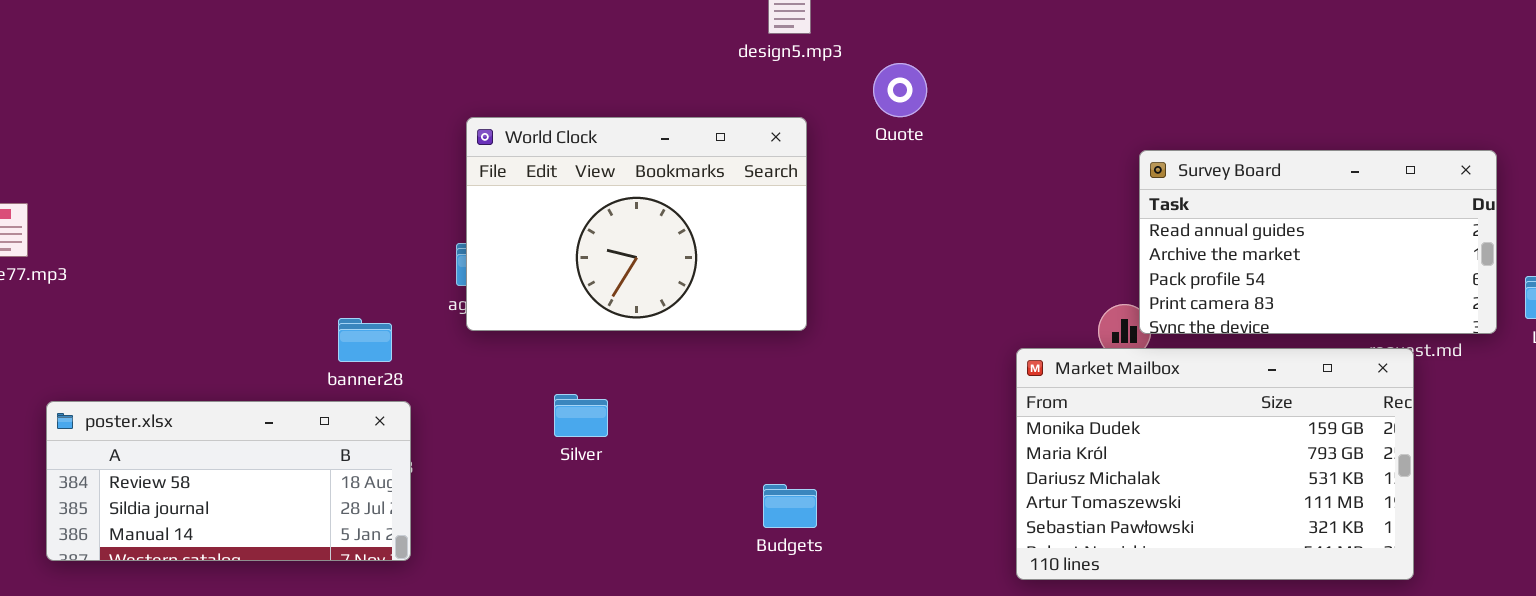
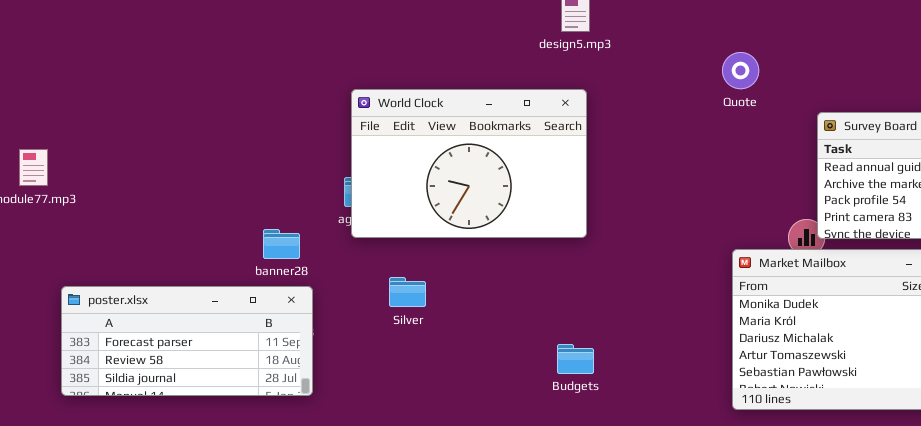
Quote: [873,63,927,117] -> [722,52,759,89], moved
Silver: [554,394,608,437] -> [389,277,426,307], moved
poster.xlsx: [46,401,411,561] -> [61,286,313,396], scrolled up 1 row

